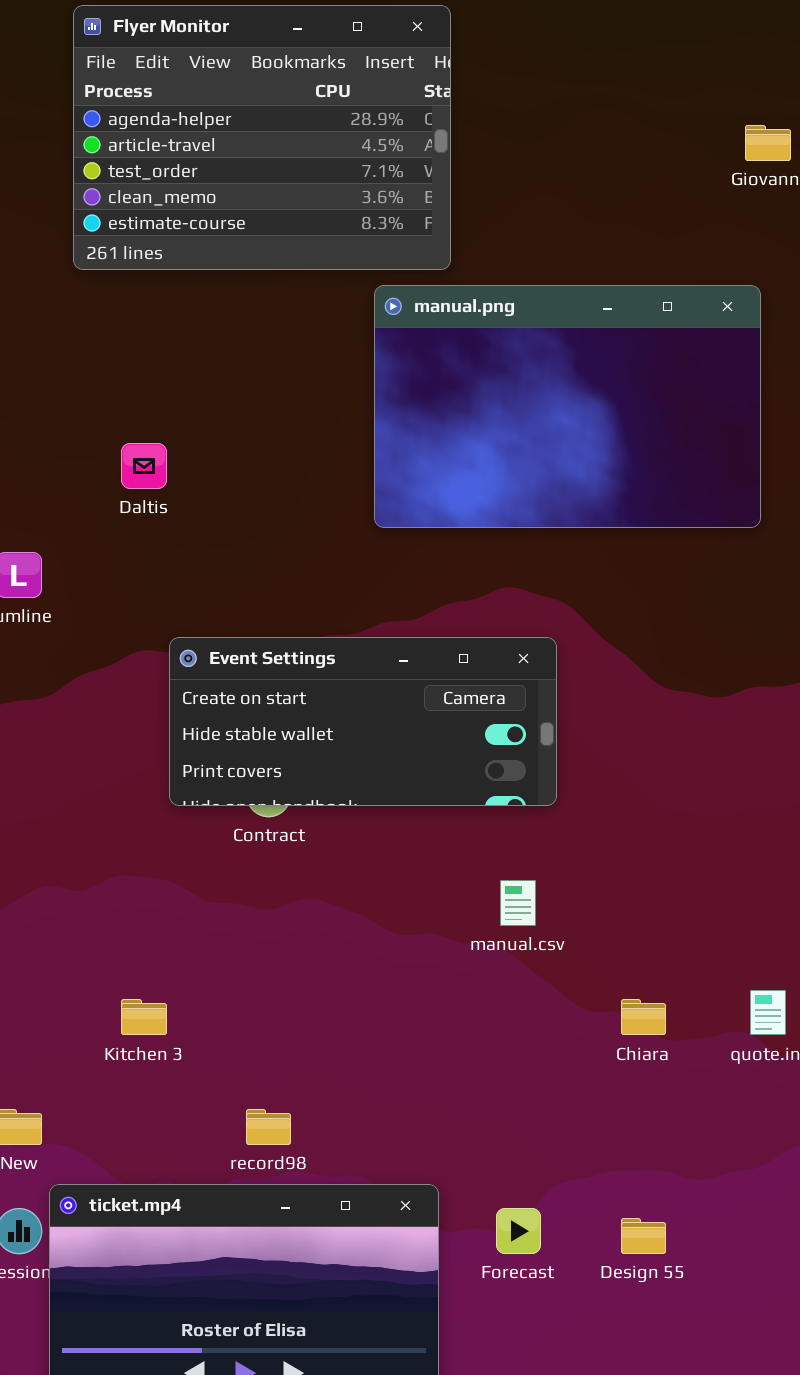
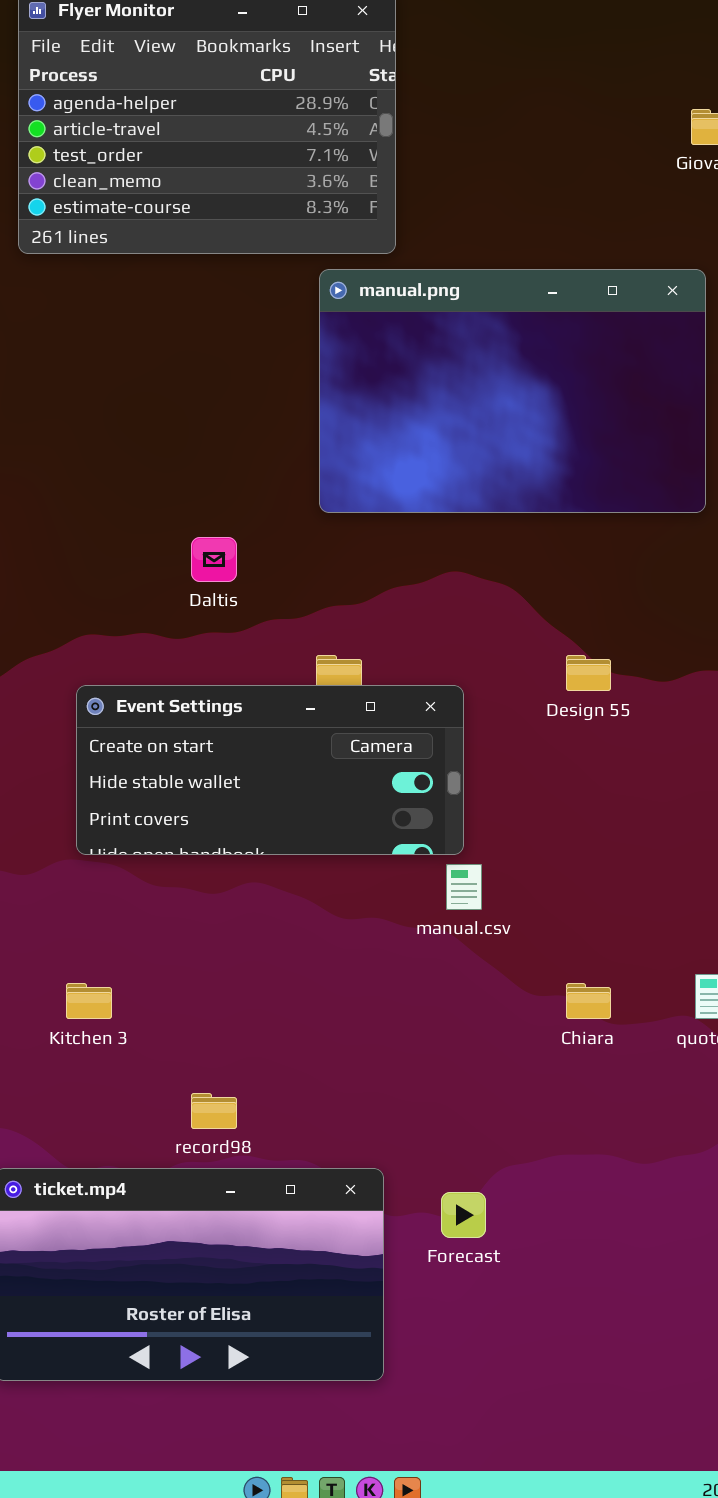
Daltis: [121,443,167,489] -> [191,537,237,582], moved
Event Settings: [169,637,557,806] -> [76,685,464,855], moved
Design 55: [621,1218,666,1254] -> [566,655,611,691], moved

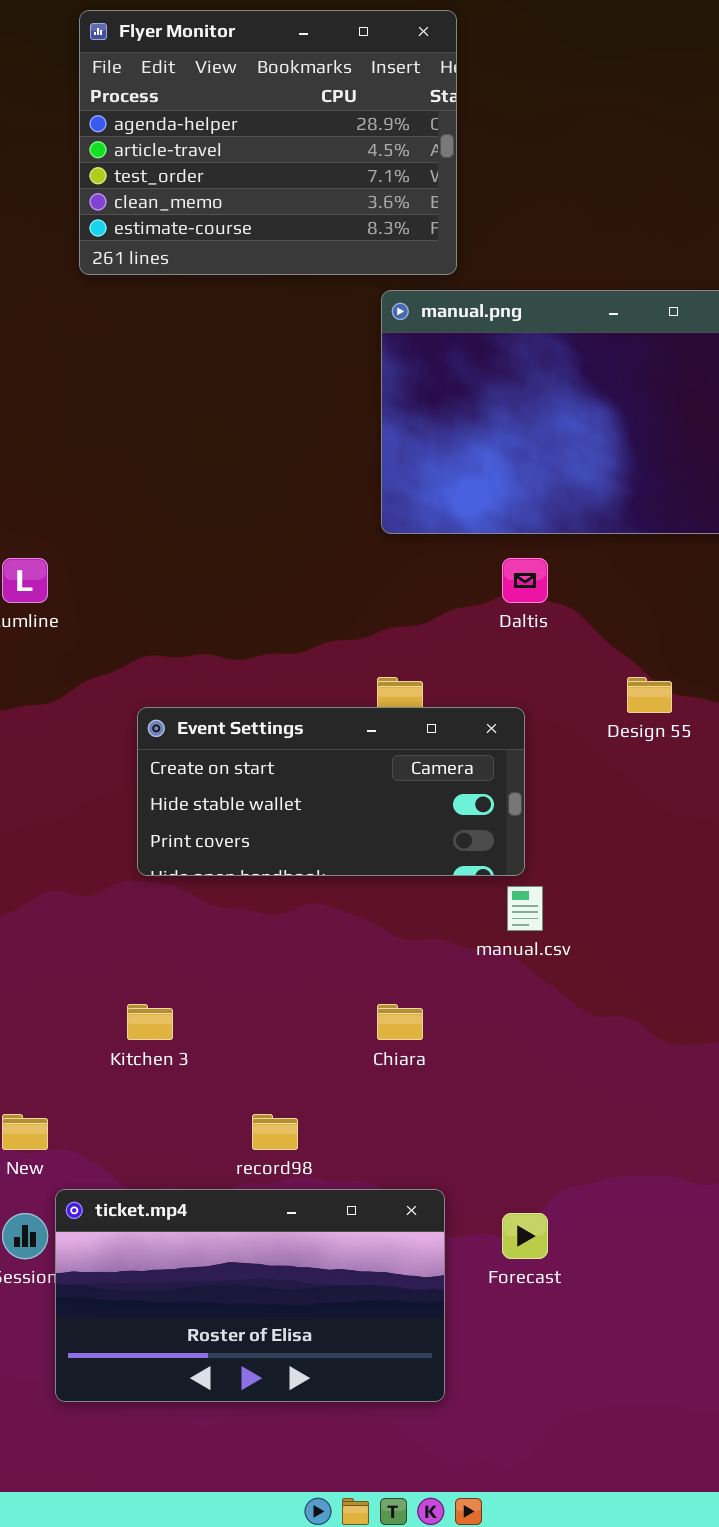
Daltis: [191,537,237,582] -> [502,558,548,603], moved
Chiara: [566,983,611,1019] -> [377,1004,423,1040], moved

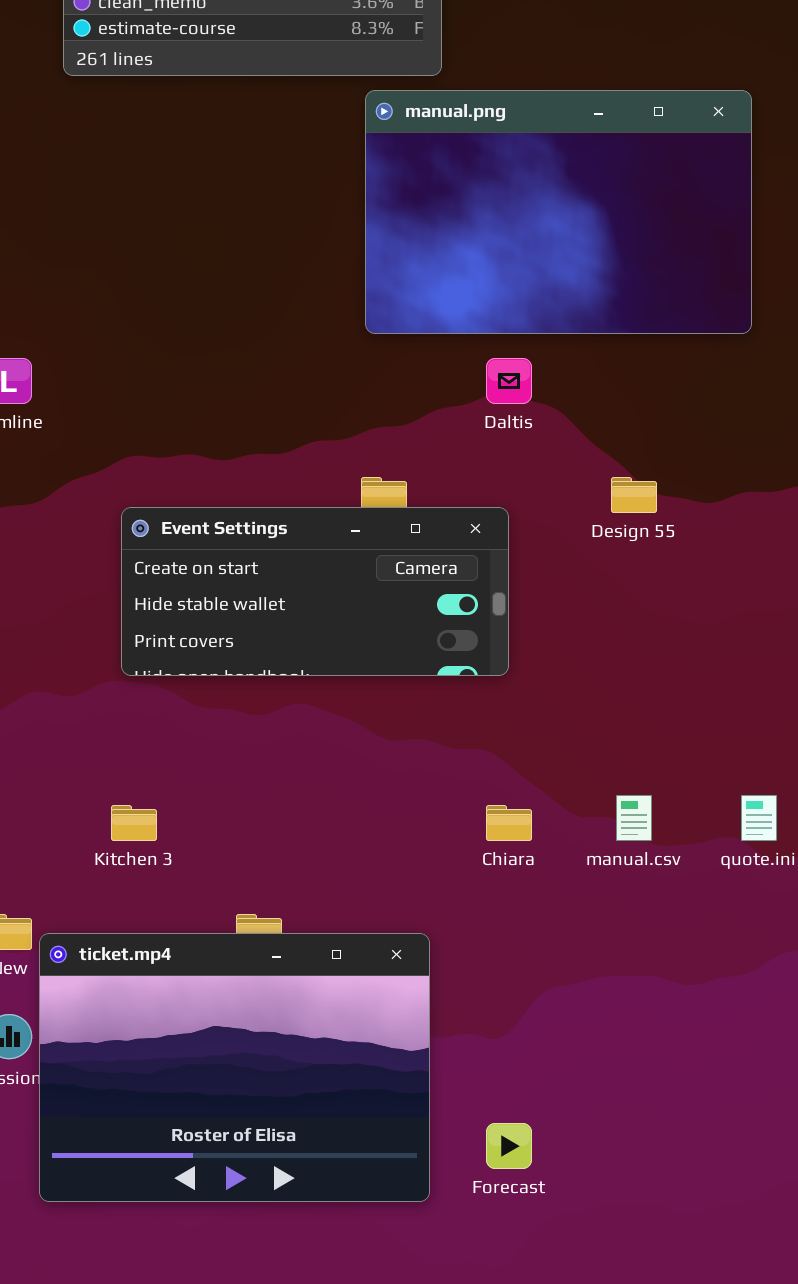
manual.csv: [507,886,543,931] -> [616,795,652,841], moved
Chiara: [377,1004,423,1040] -> [486,805,532,841], moved
ticket.mp4: [55,1189,445,1402] -> [39,933,430,1202], resized
Forecast: [502,1213,548,1259] -> [486,1123,532,1169], moved

